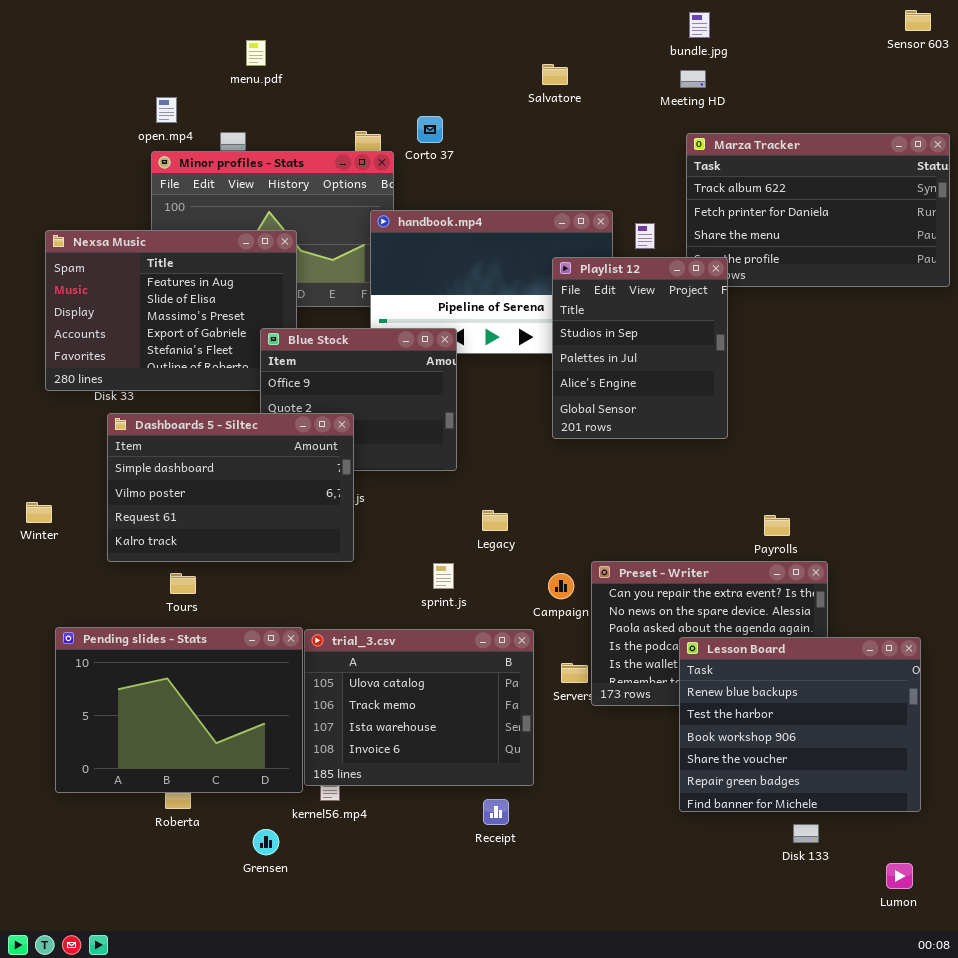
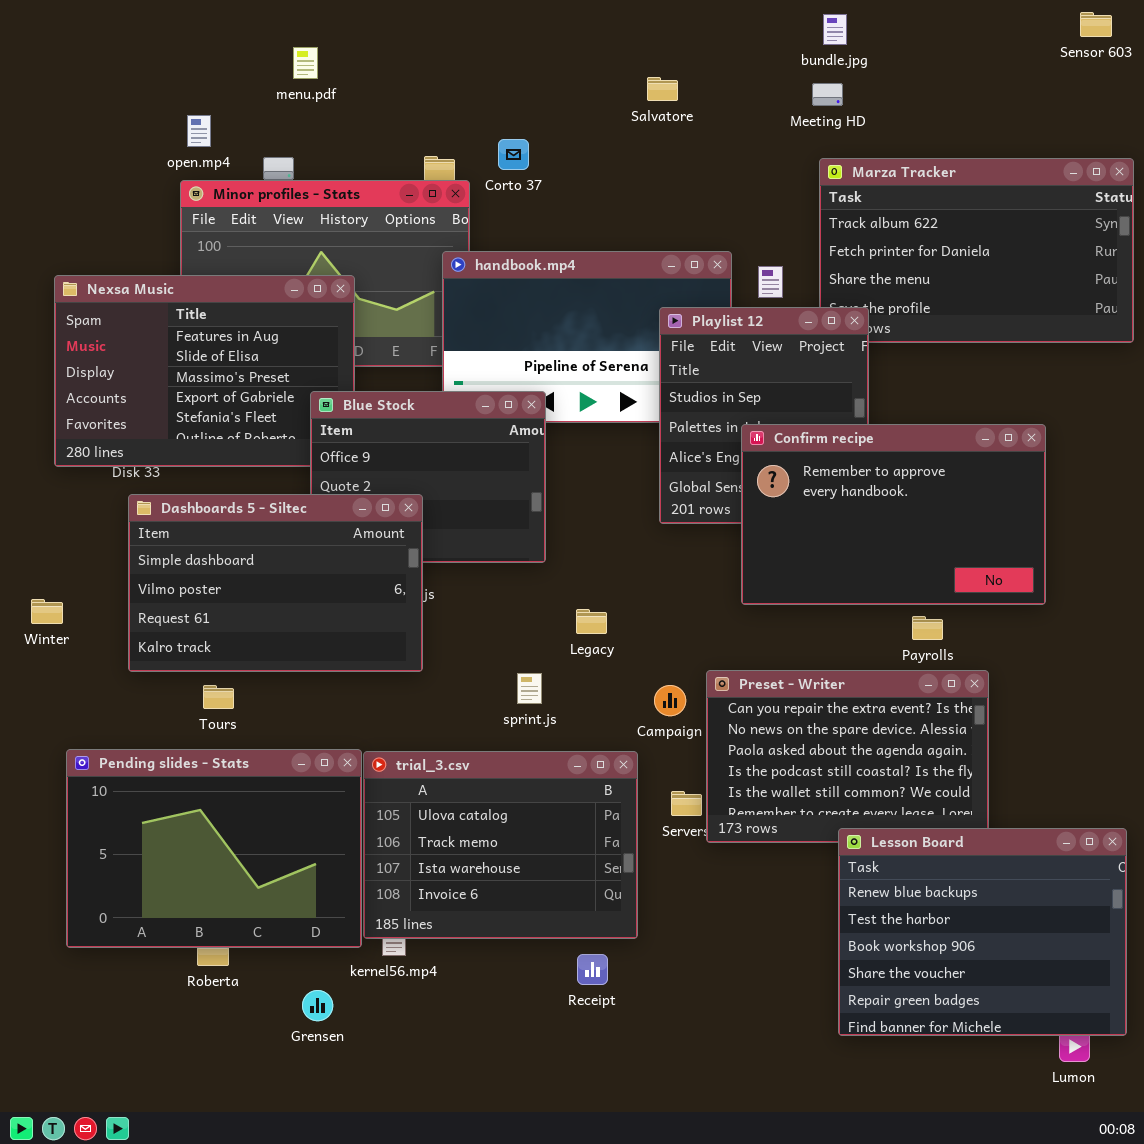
Confirm recipe: none -> [741,424,1046,605], opened
Lesson Board: [679,637,921,812] -> [838,828,1127,1036], moved

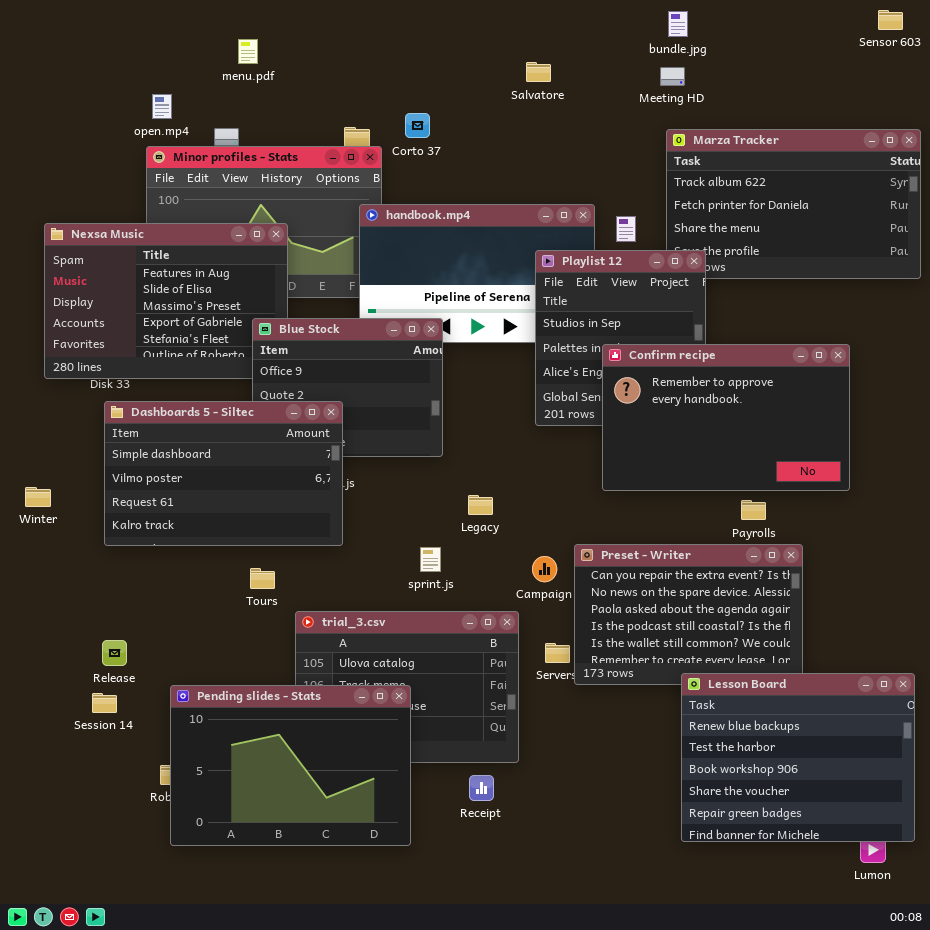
Tours: [203,685,234,709] -> [250,568,275,589], moved
Pending slides - Stats: [66,749,362,948] -> [170,685,411,846], moved

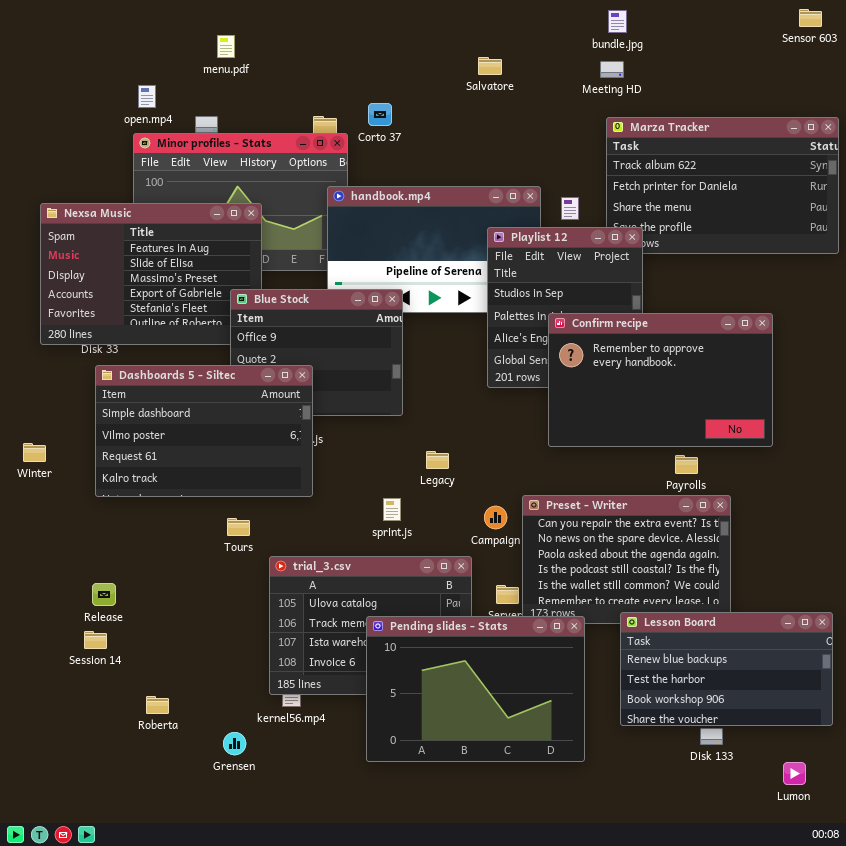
Lesson Board: [681,673,915,842] -> [620,612,833,726], resized
Pending slides - Stats: [170,685,411,846] -> [366,616,585,762], moved

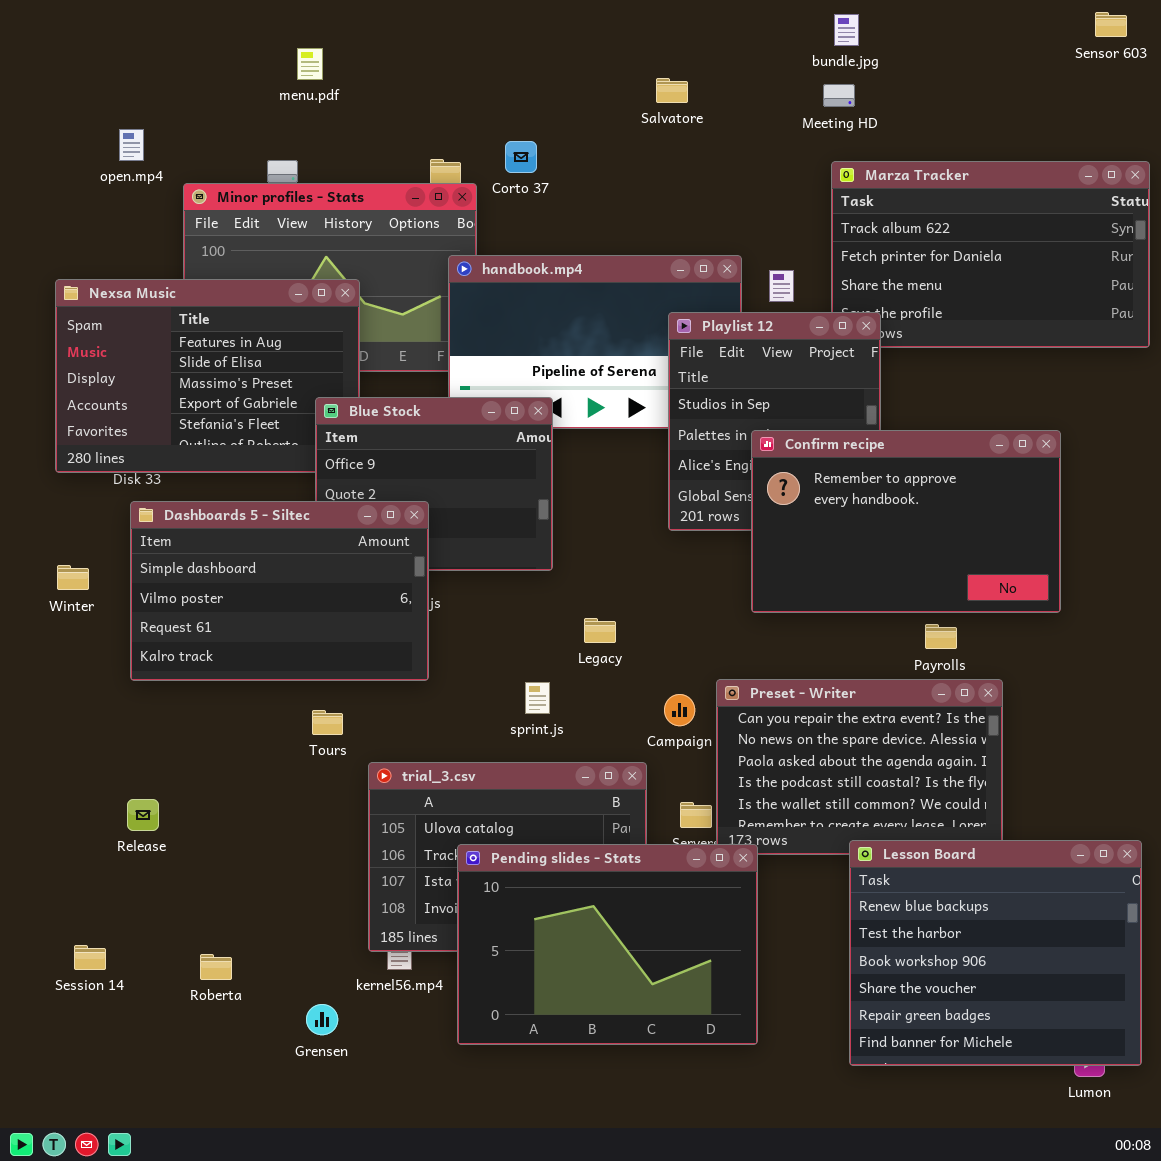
open.mp4: [138,85,156,108] -> [119,129,144,161], moved
Winter: [23,443,46,462] -> [57,565,89,590], moved
Lesson Board: [620,612,833,726] -> [849,840,1142,1066], resized
Pending slides - Stats: [366,616,585,762] -> [457,844,758,1045], moved
Session 14: [84,631,107,649] -> [74,945,106,970], moved

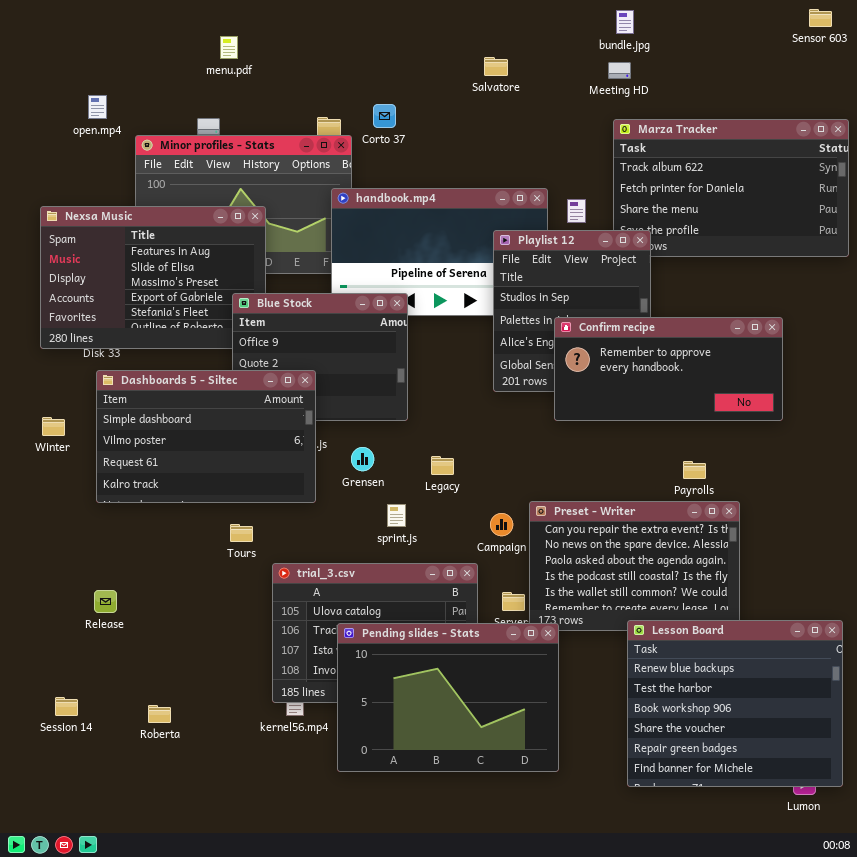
Confirm recipe: [751,430,1061,613] -> [554,317,783,421], resized
Grensen: [306,1004,338,1035] -> [351,447,374,471], moved

